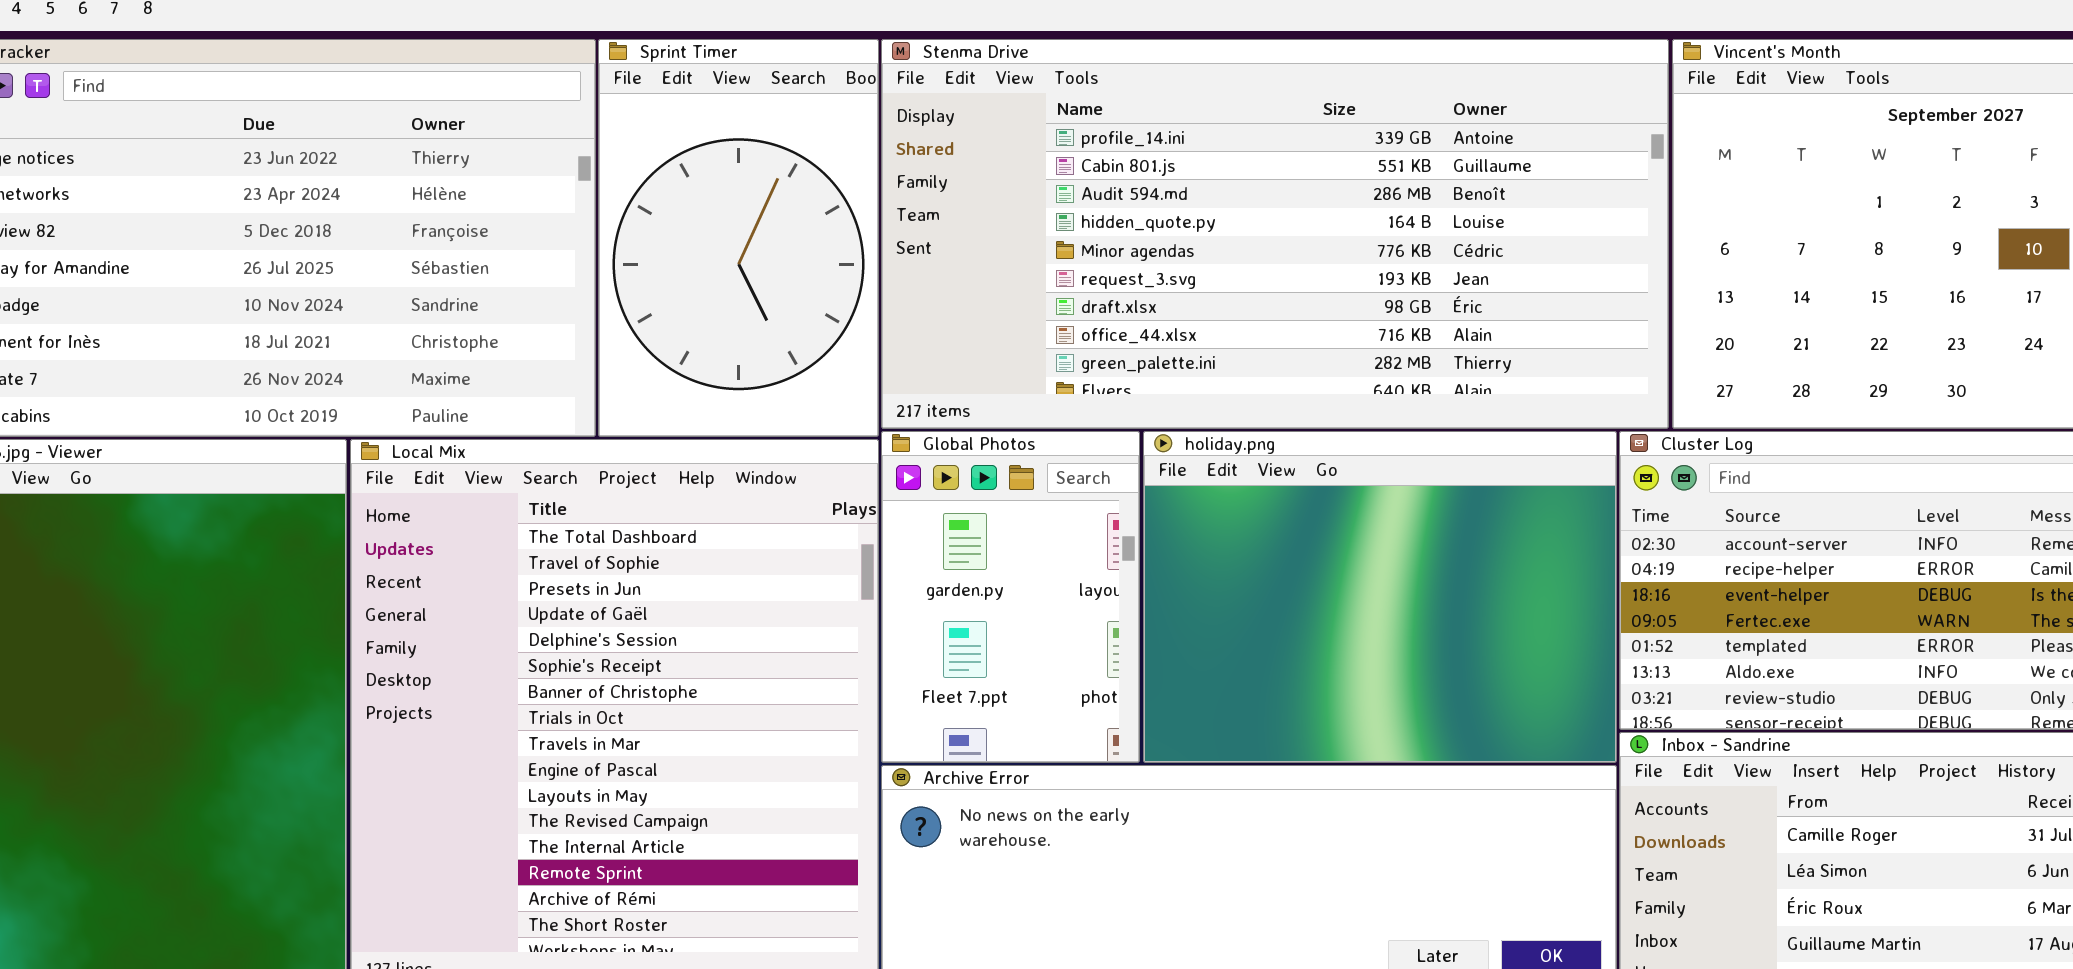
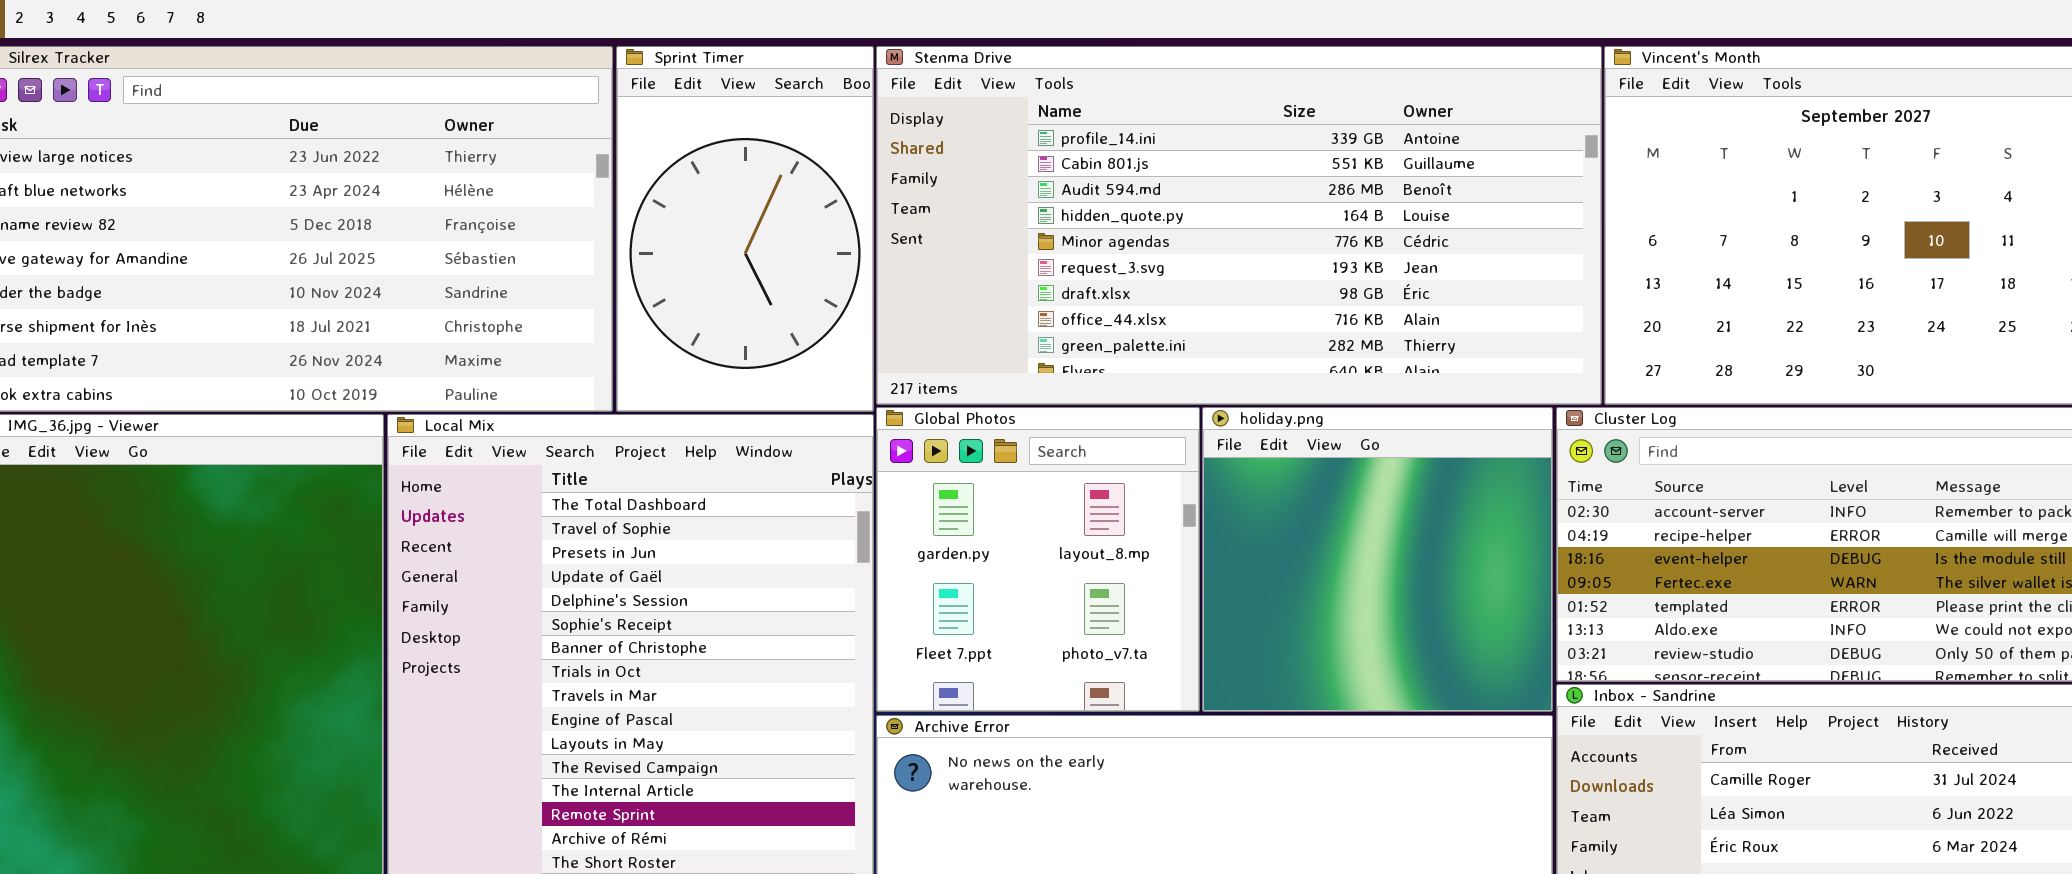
Global Photos: [881,431,1140,763] -> [876,407,1200,712], resized
holiday.png: [1143,431,1617,763] -> [1202,407,1553,712], resized

